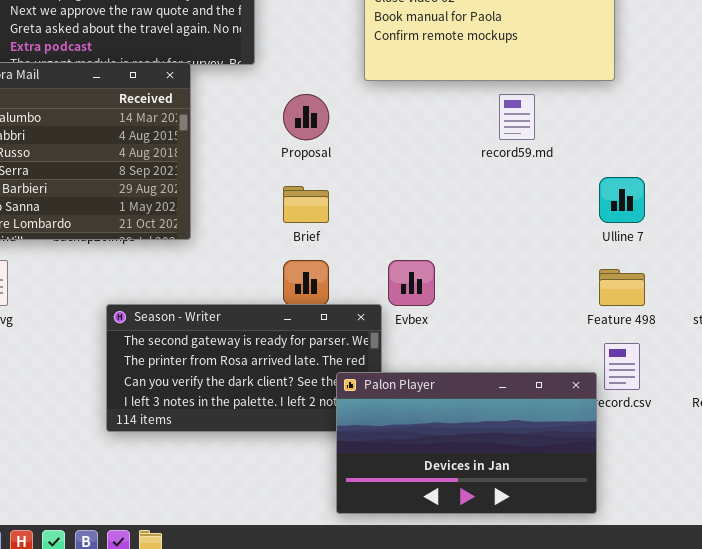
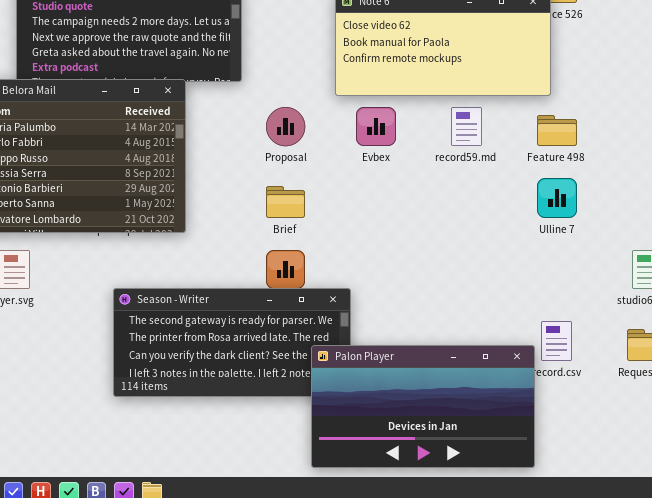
Evbex: [388,260,435,306] -> [356,107,396,146], moved
Feature 498: [599,269,645,306] -> [537,115,577,146], moved

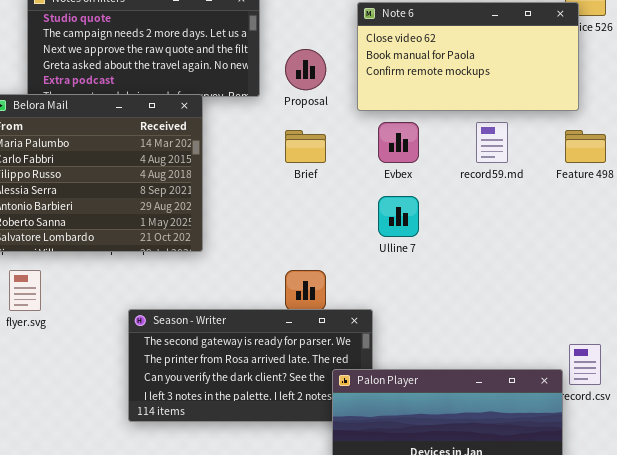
Proposal: [266,107,305,146] -> [285,49,326,90], moved
Ulline 7: [537,178,577,218] -> [378,196,419,237], moved
Brief: [266,186,305,218] -> [285,130,326,163], moved

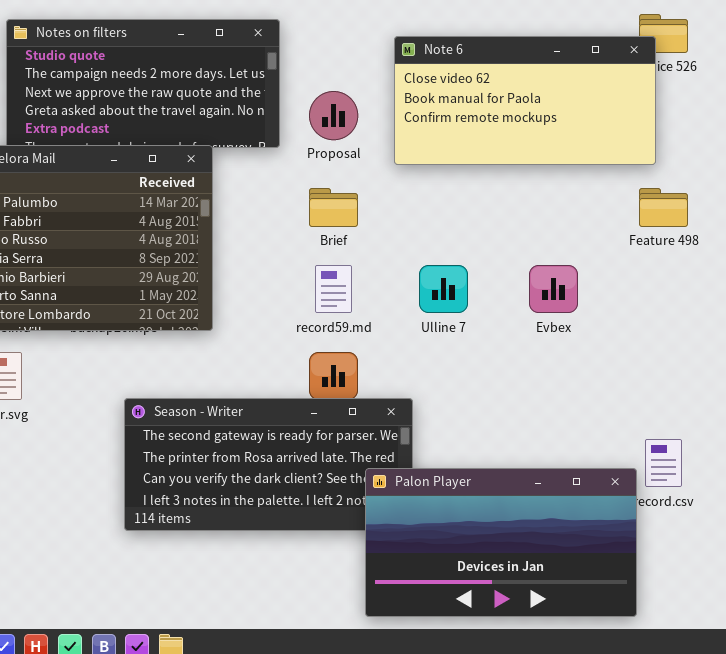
Evbex: [378,122,419,163] -> [529,265,578,313], moved
record59.md: [476,122,508,163] -> [315,265,352,313], moved

